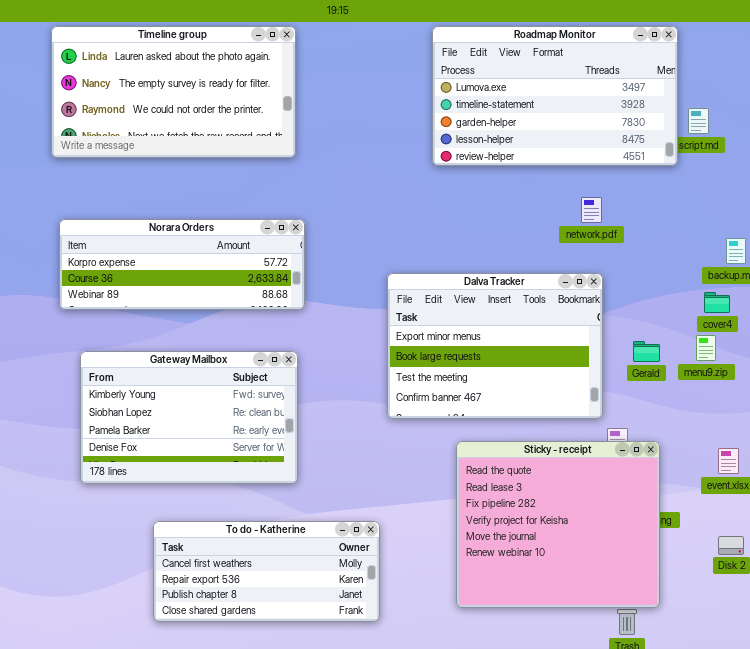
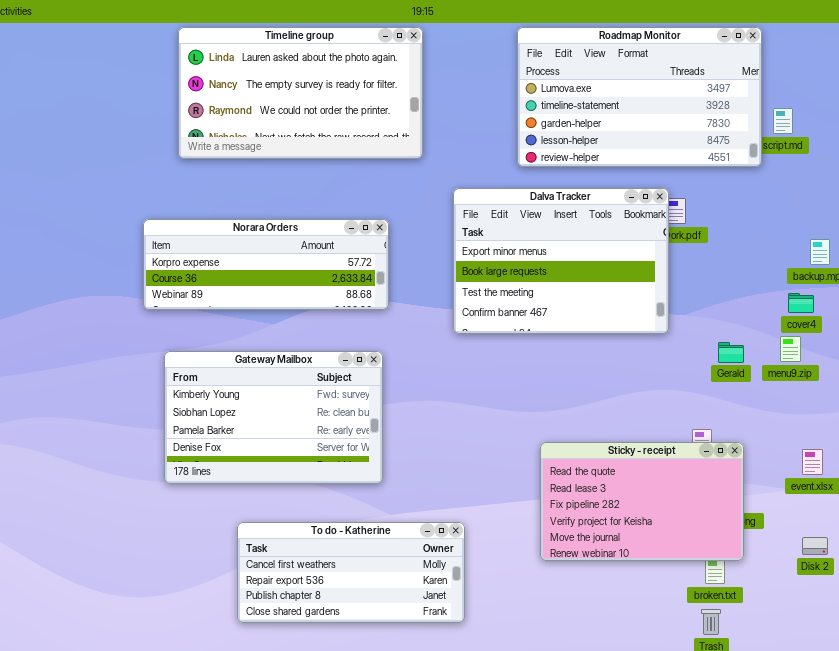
Timeline group: [51,26,296,158] -> [178,27,423,159], moved
Dalva Tracker: [387,273,603,419] -> [453,188,669,334], moved
Sticky - receipt: [456,441,660,608] -> [540,442,744,561], resized

